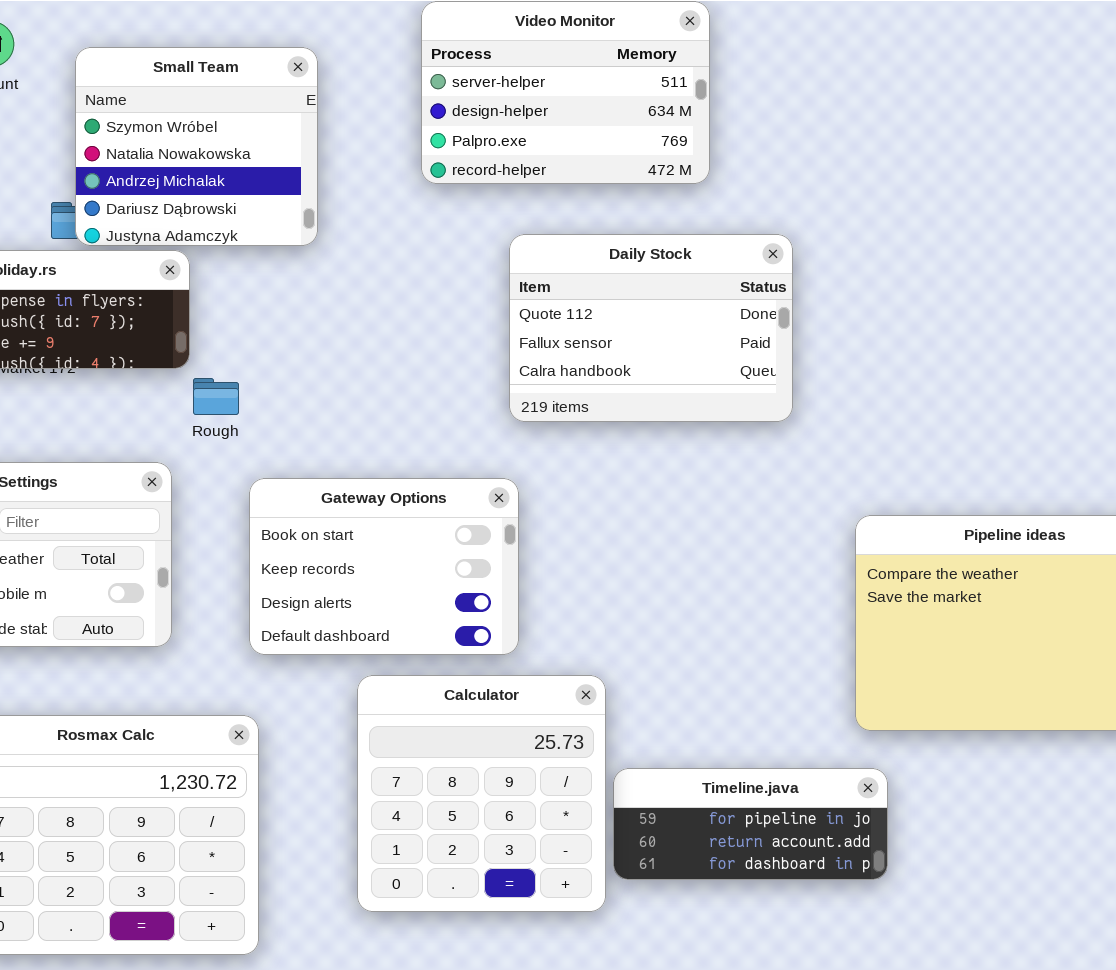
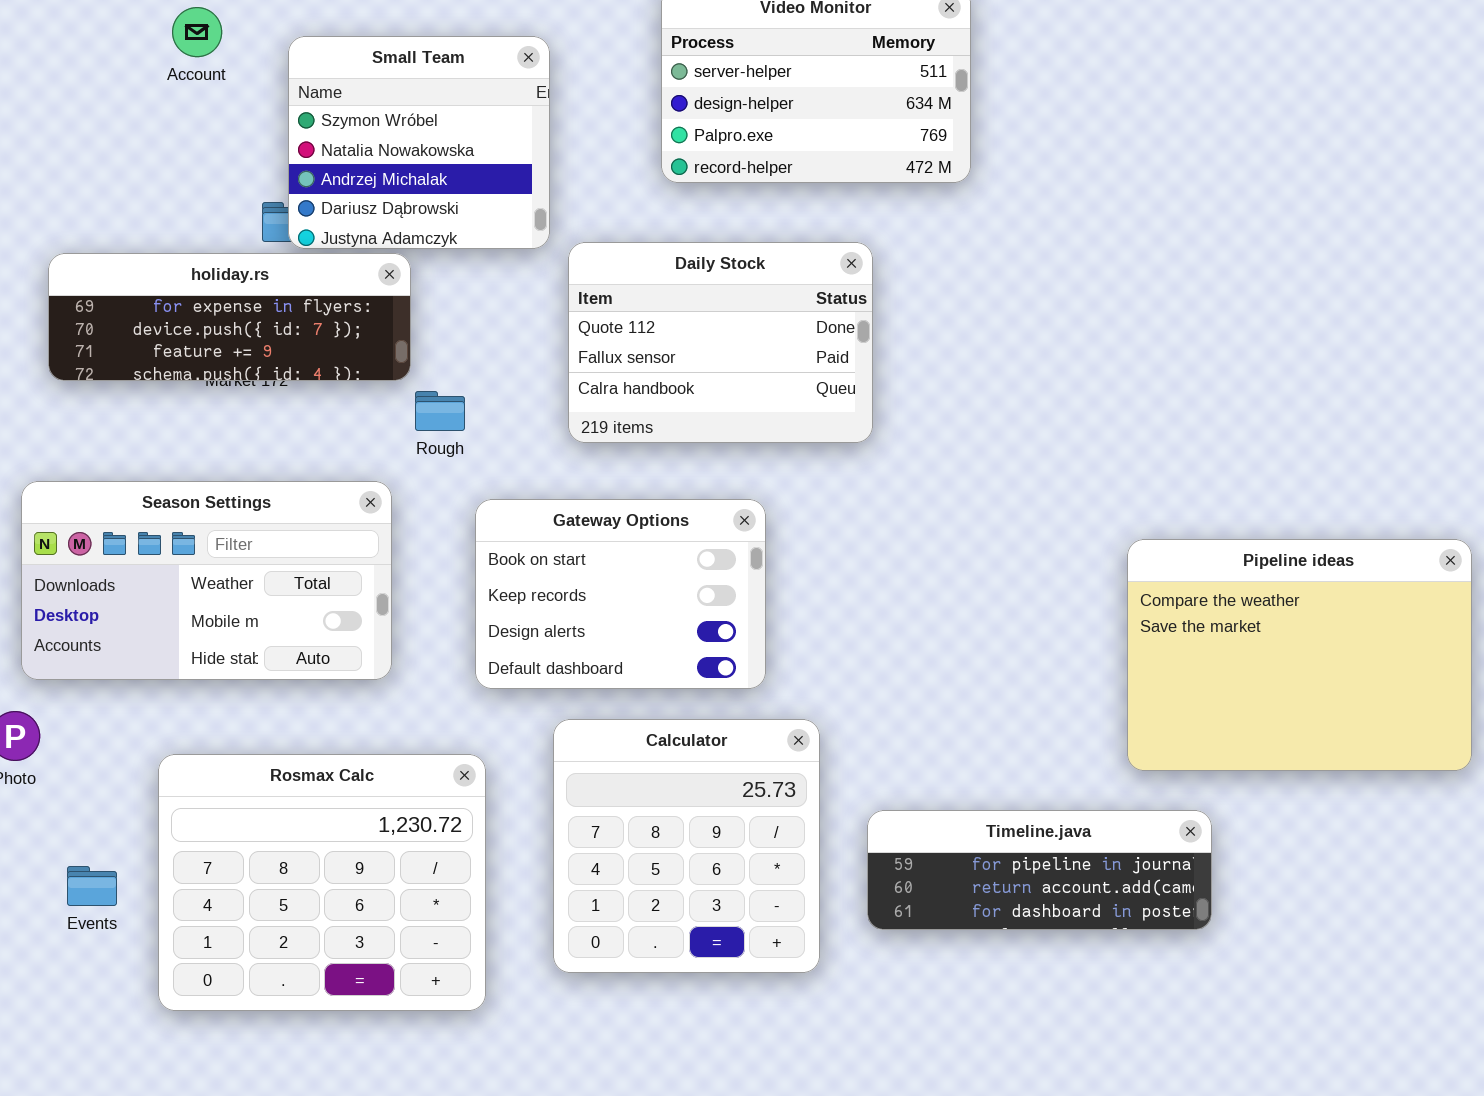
Daily Stock: [509,234,793,422] -> [568,242,873,443], moved
Calculator: [357,675,606,912] -> [553,719,820,973], moved
Timeline.java: [613,768,888,880] -> [867,810,1212,930], resized

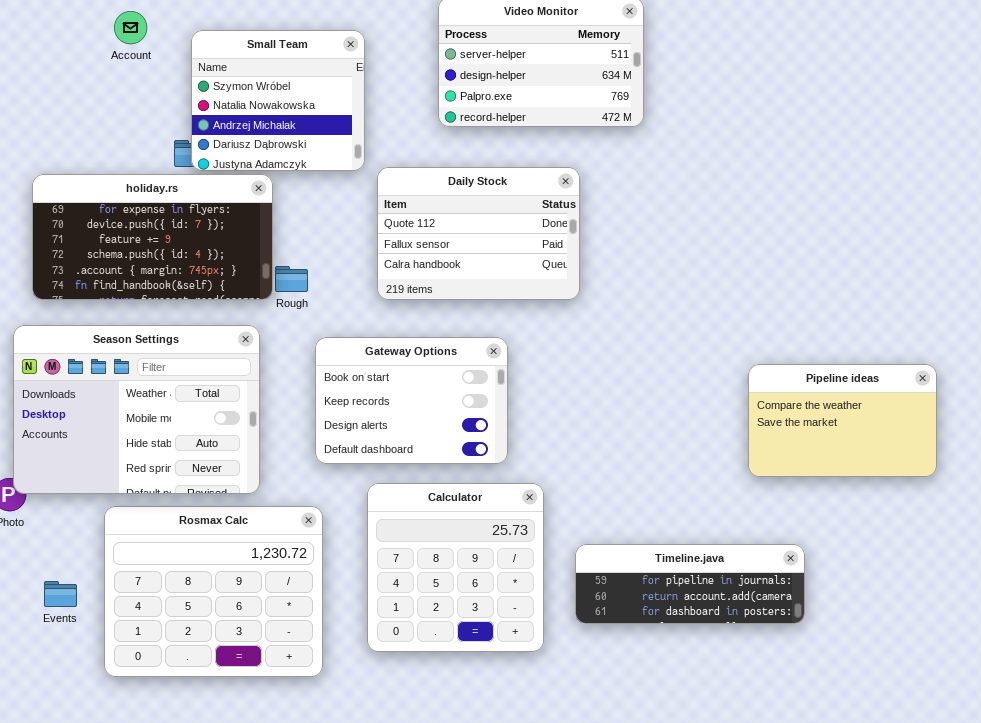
holiday.rs: [48,253,411,381] -> [32,174,273,300], resized
Season Settings: [21,481,392,680] -> [13,325,260,494], resized
Pipeline ideas: [1127,539,1472,771] -> [748,364,937,477], resized

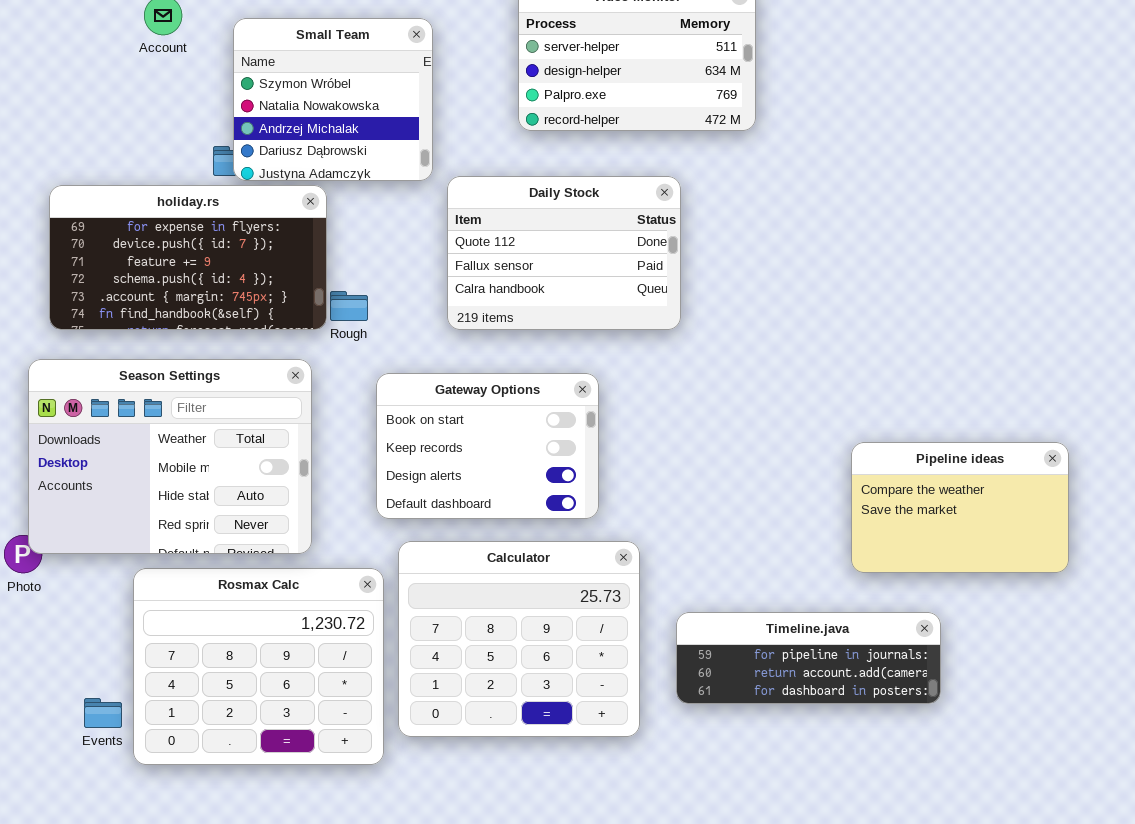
Pipeline ideas: [748,364,937,477] -> [851,442,1069,573], moved
Calculator: [367,483,544,652] -> [398,541,640,737], resized
Events: [44,581,77,607] -> [84,698,122,728], moved

